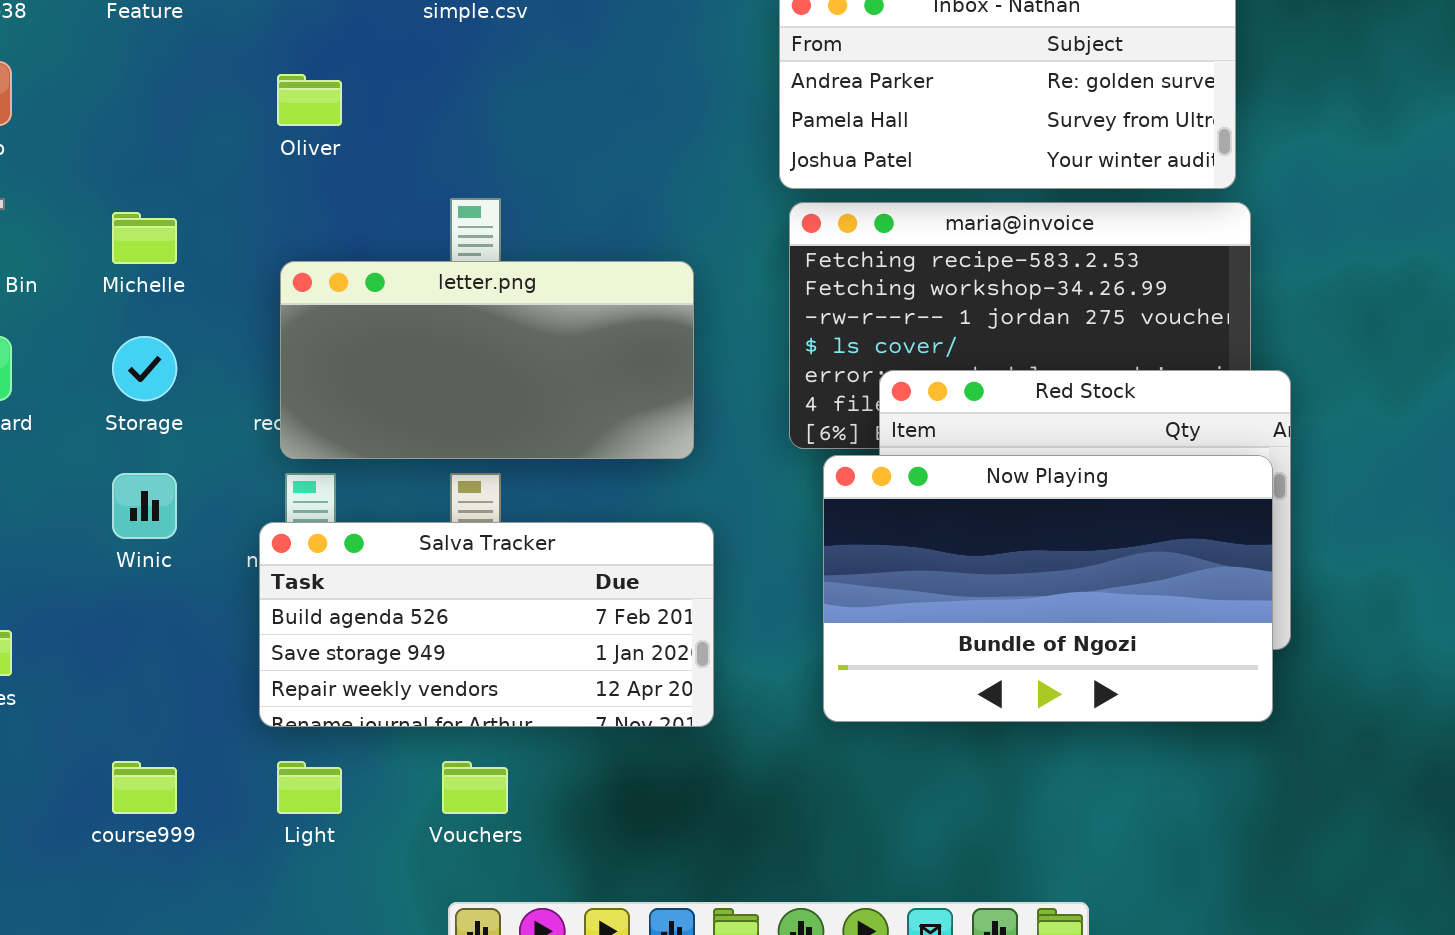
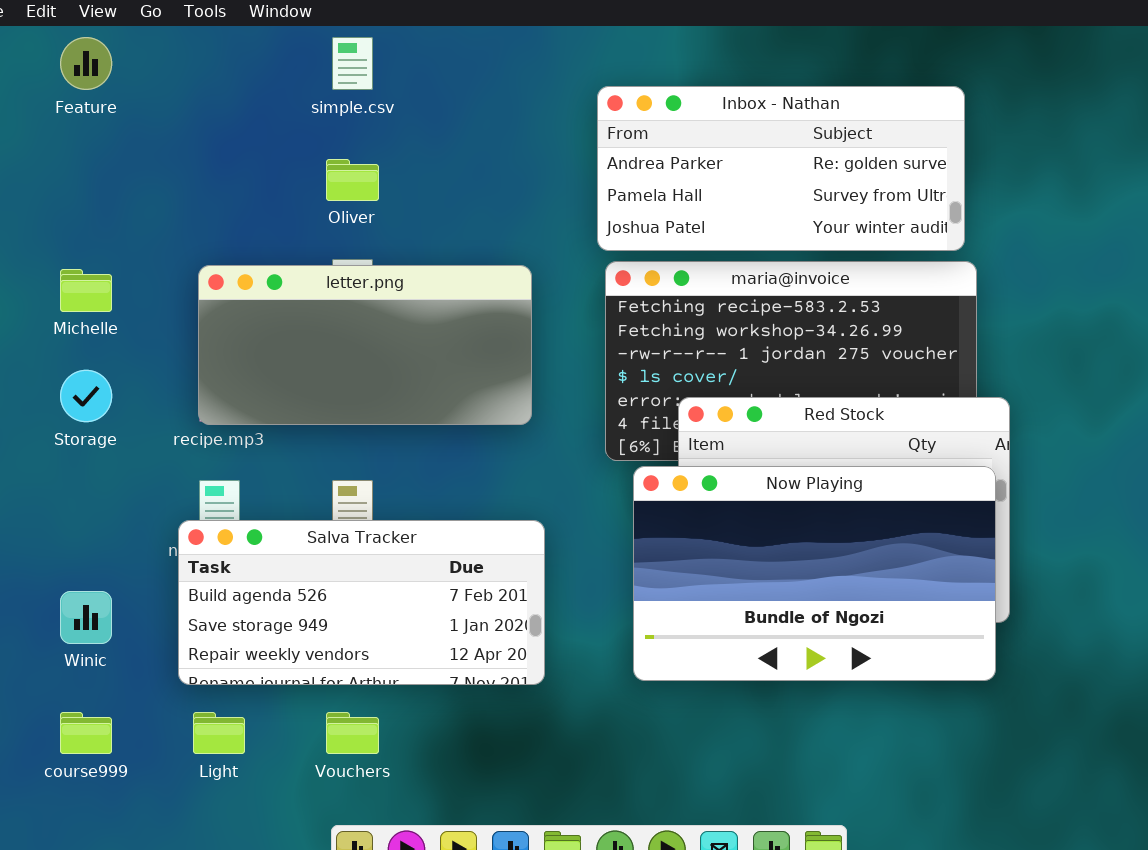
Oliver: [277,74,342,126] -> [326,159,379,201], moved
letter.png: [280,261,694,459] -> [198,265,532,425], moved
Winic: [112,473,177,539] -> [60,591,112,644], moved

